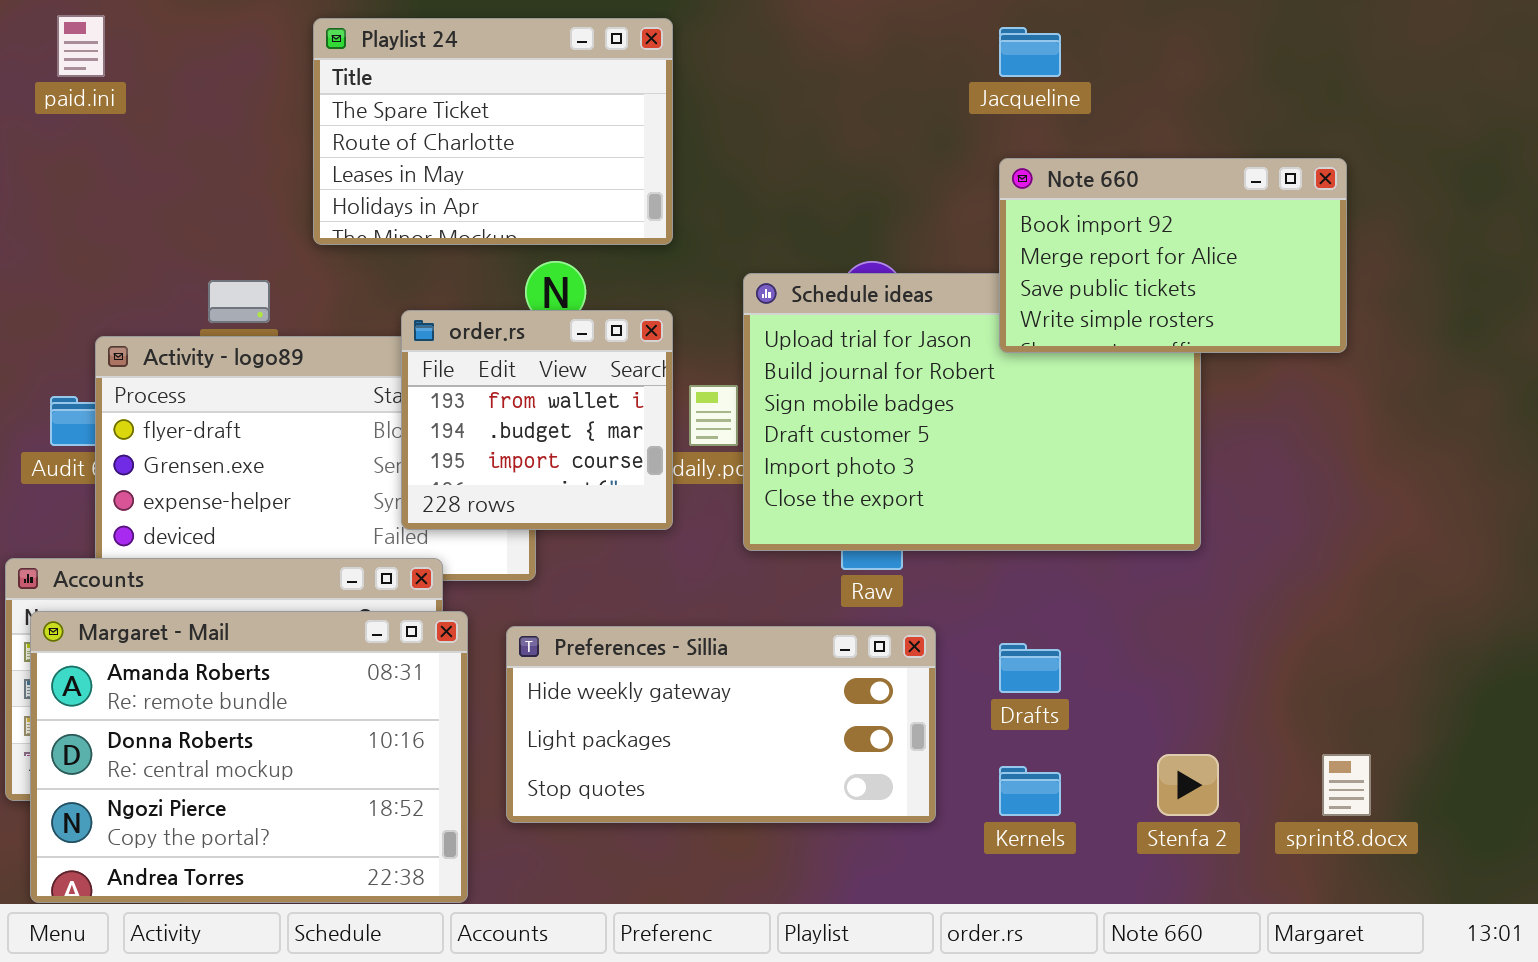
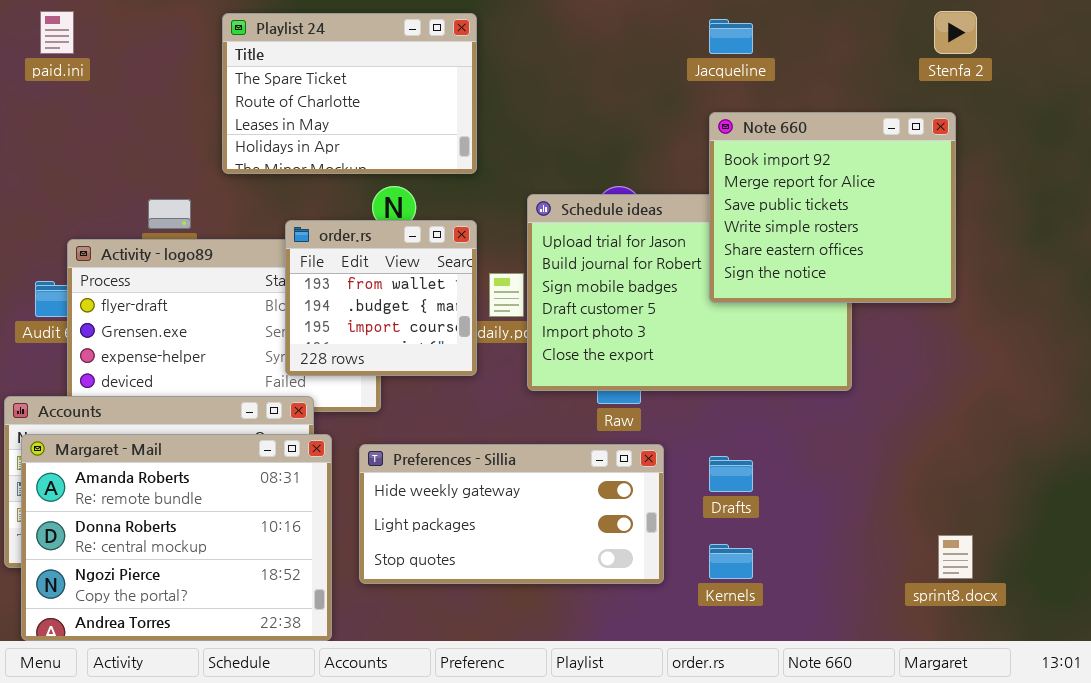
Note 660: [999,158,1347,353] -> [709,112,956,303], resized
Stenfa 2: [1157,754,1219,816] -> [934,11,977,54], moved

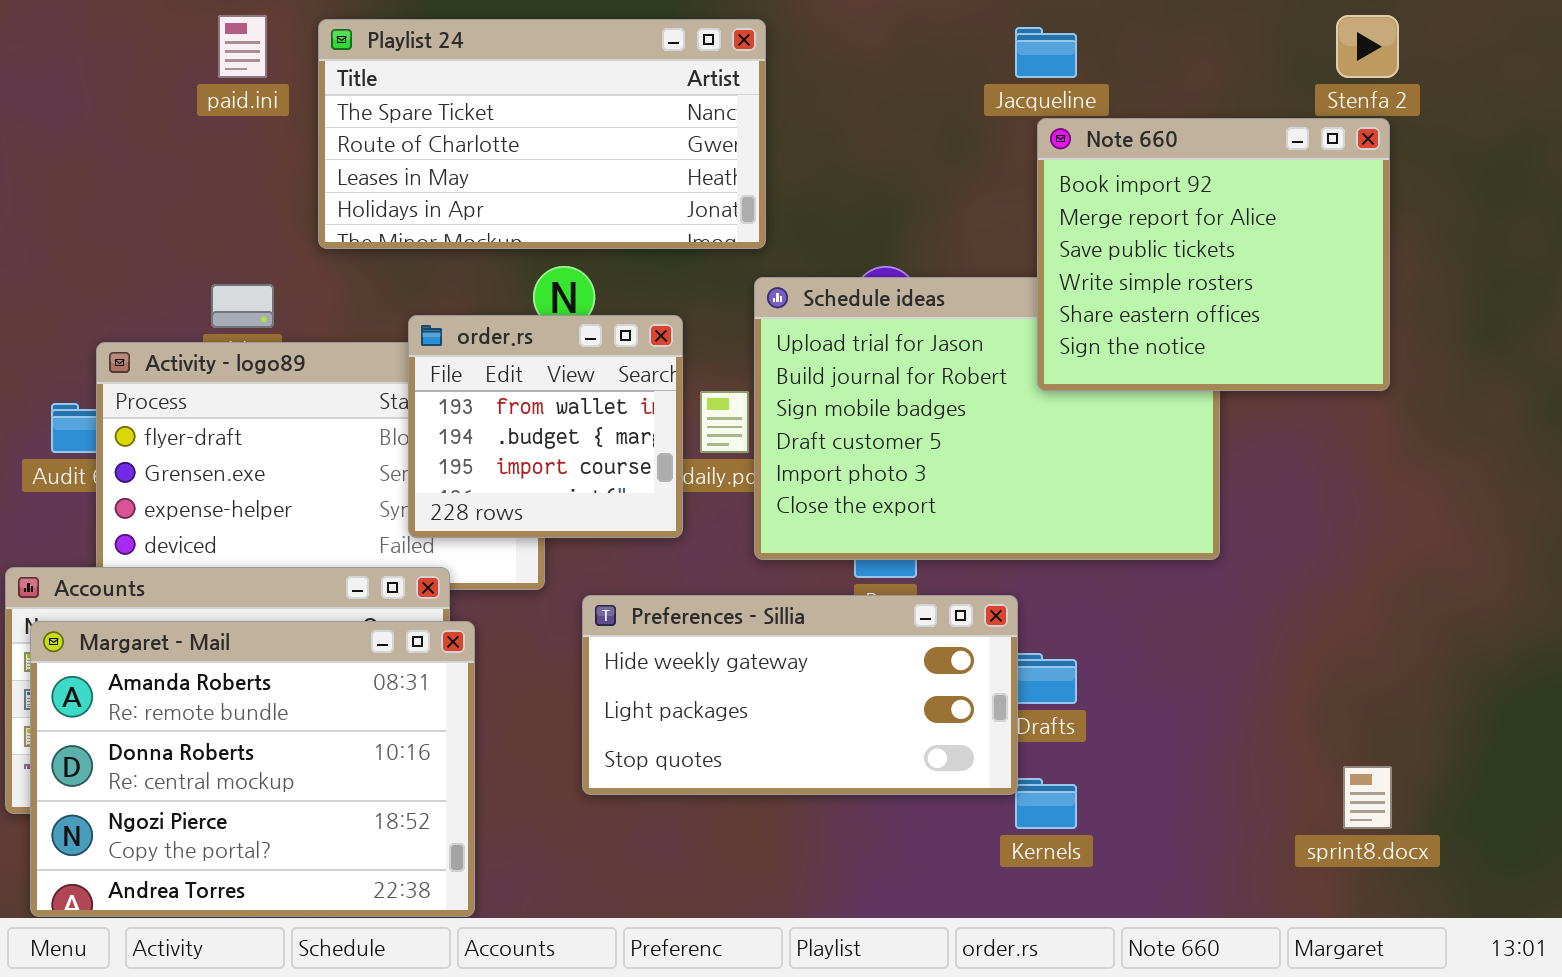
paid.ini: [40,11,74,54] -> [218,15,267,78], moved
Playlist 24: [222,13,477,174] -> [318,19,766,249], resized
Note 660: [709,112,956,303] -> [1037,118,1390,391], moved
Preferences - Sillia: [359,444,664,584] -> [582,595,1018,795], moved

